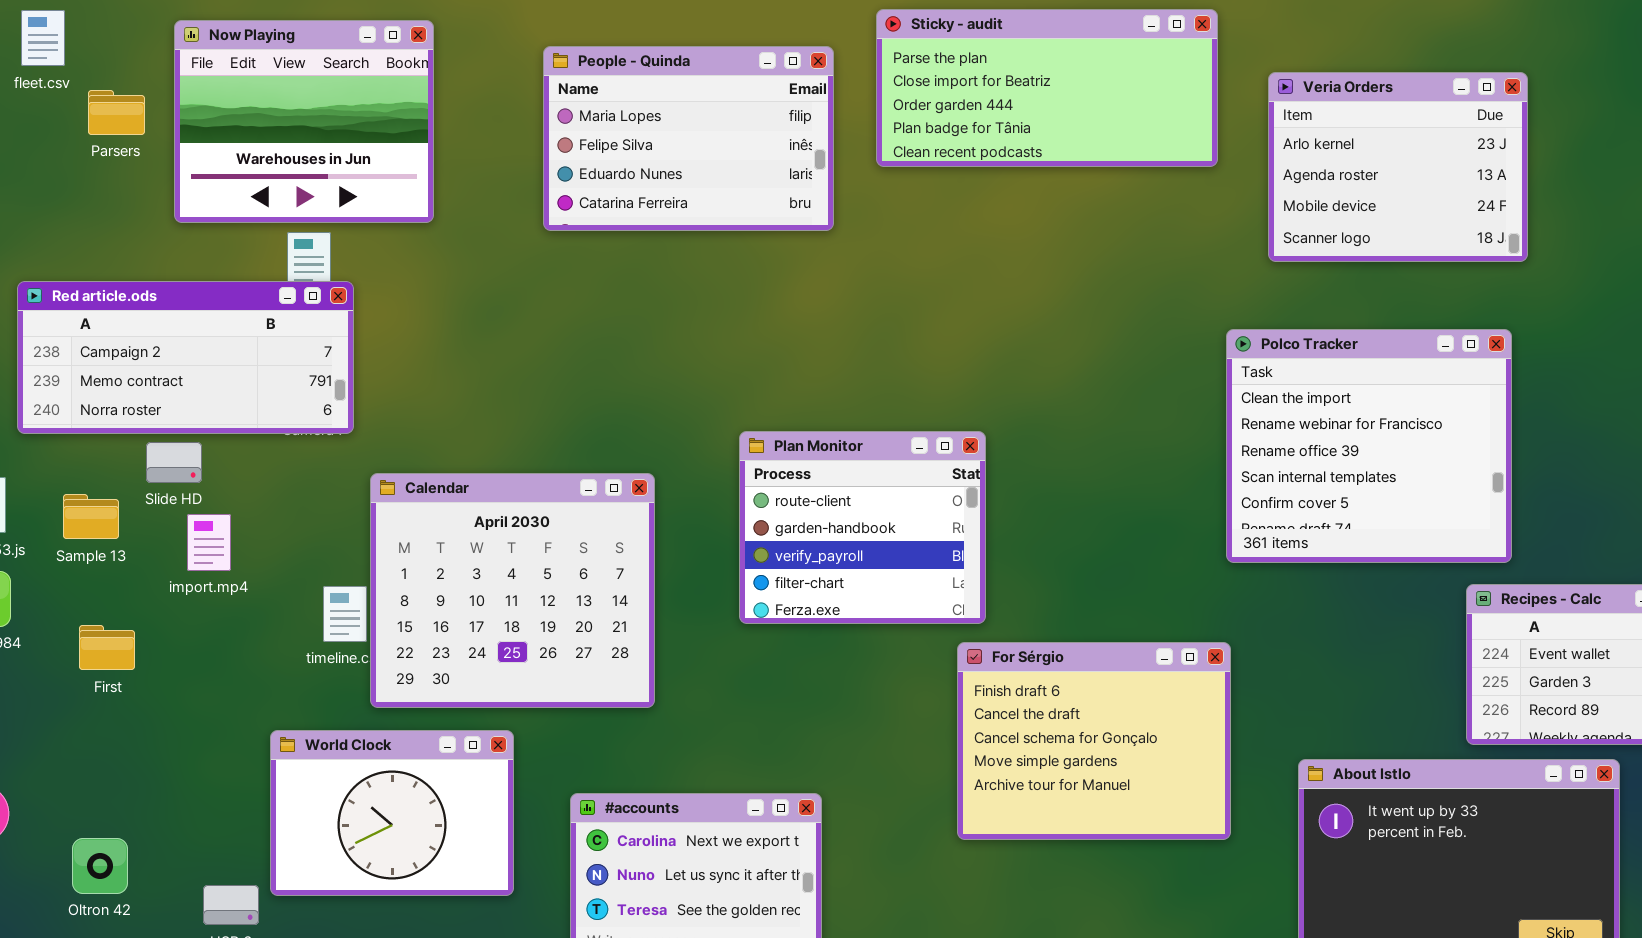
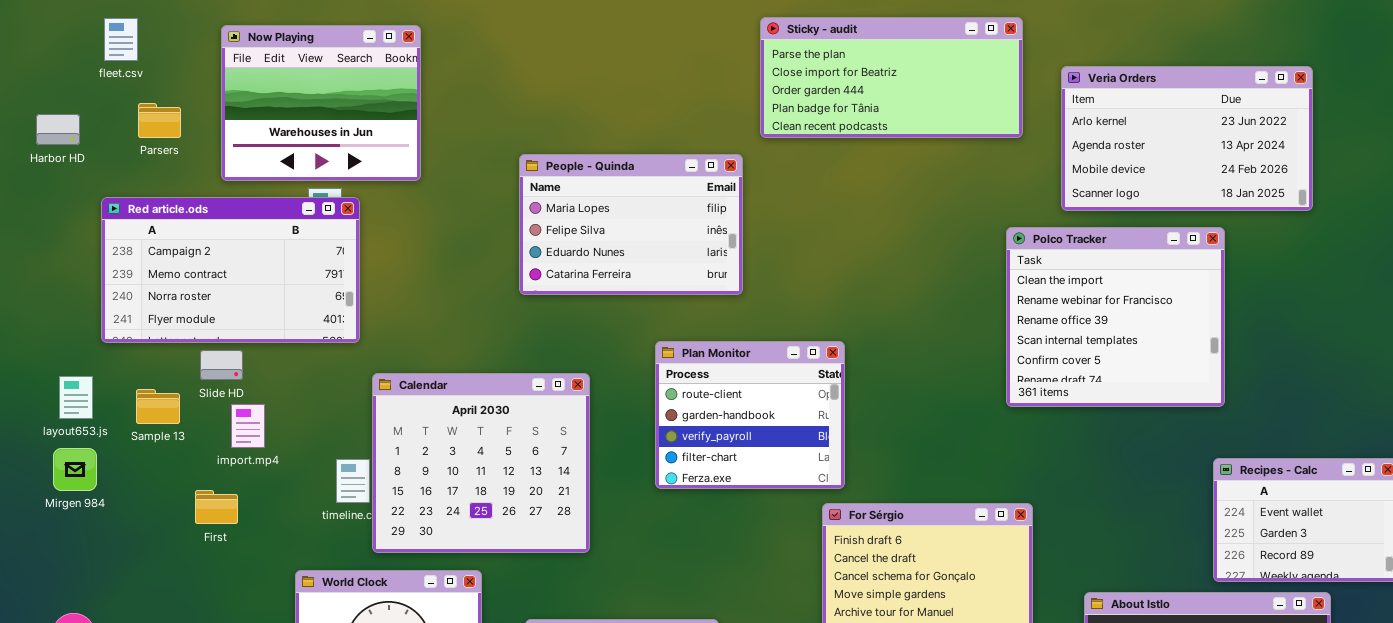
People - Quinda: [543,46,834,231] -> [519,154,743,295], moved
Veria Orders: [1268,72,1528,262] -> [1061,66,1313,211], resized
Parsers: [88,90,145,135] -> [138,103,181,138], moved
Red article.ods: [17,281,354,434] -> [101,197,360,343], resized
Polco Tracker: [1226,329,1512,563] -> [1006,227,1225,407], moved
First: [79,625,135,670] -> [195,490,238,524], moved

